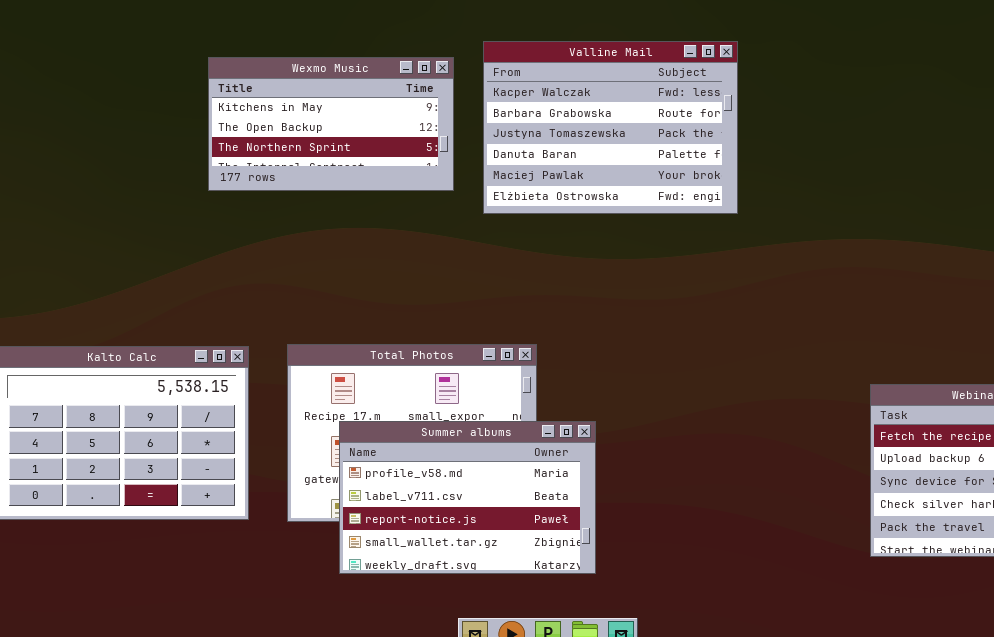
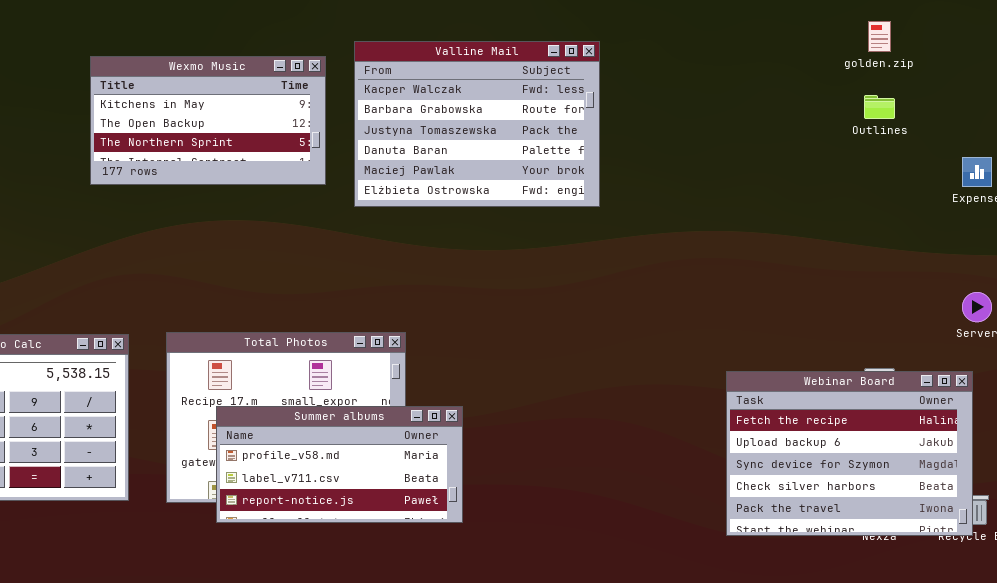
Summer albums: [339,421,596,574] -> [216,406,463,523], resized

